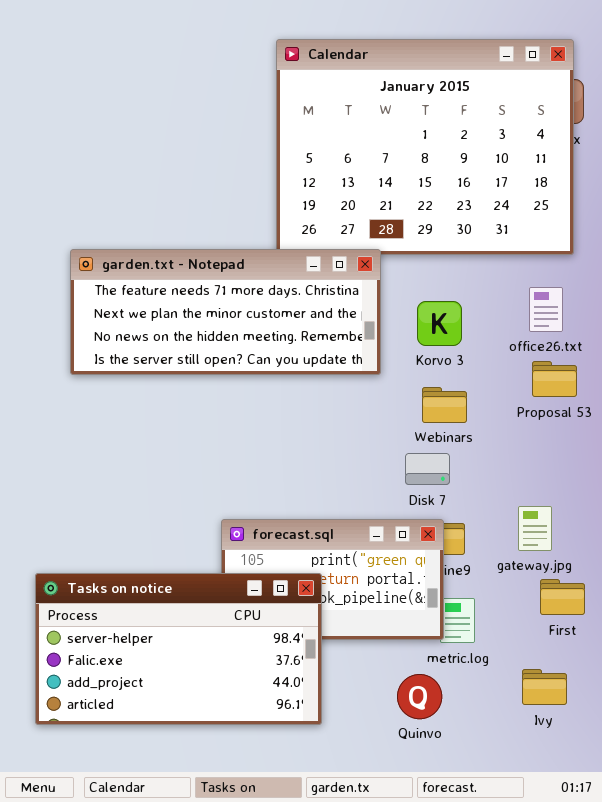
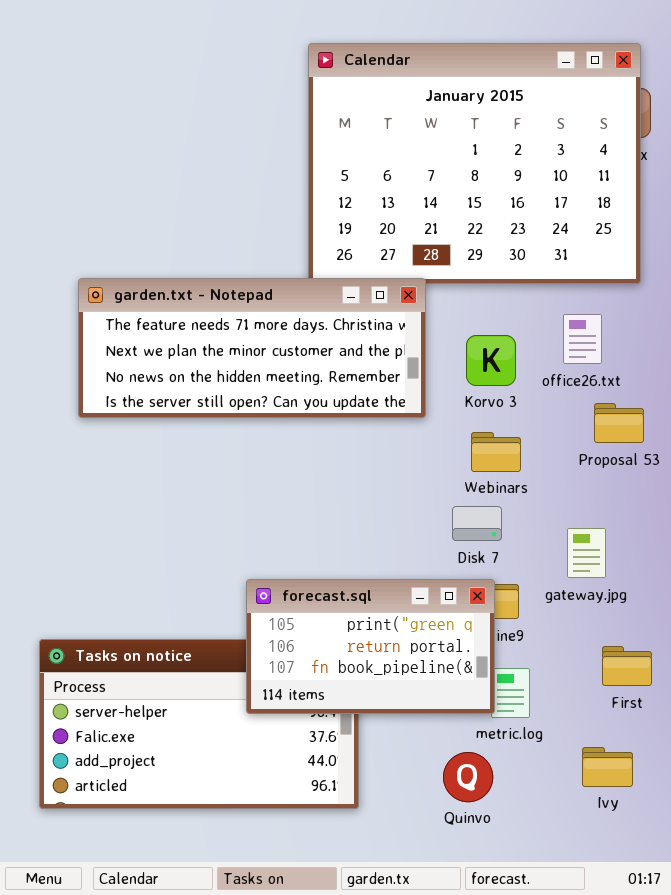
office26.txt: [529,287,563,332] -> [563,314,602,364], moved
gateway.jpg: [518,506,552,551] -> [567,528,606,578], moved
forecast.sql: [221,519,444,640] -> [246,579,495,714], raised

